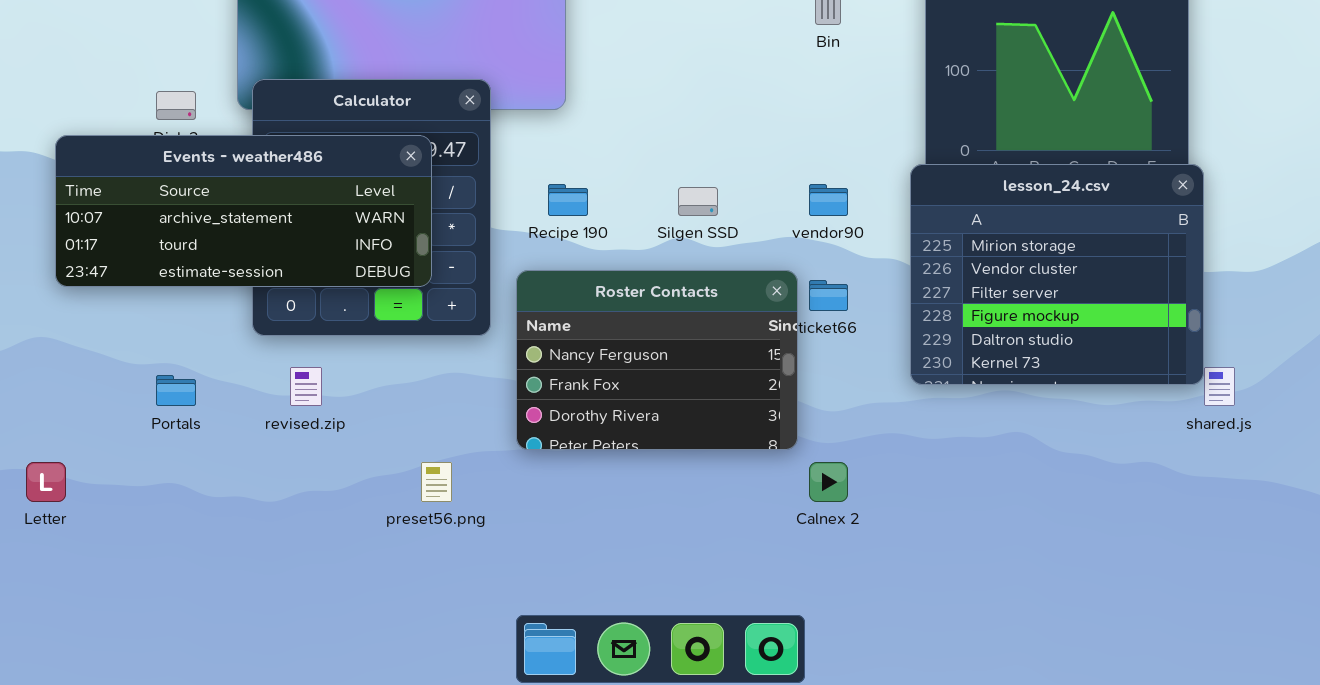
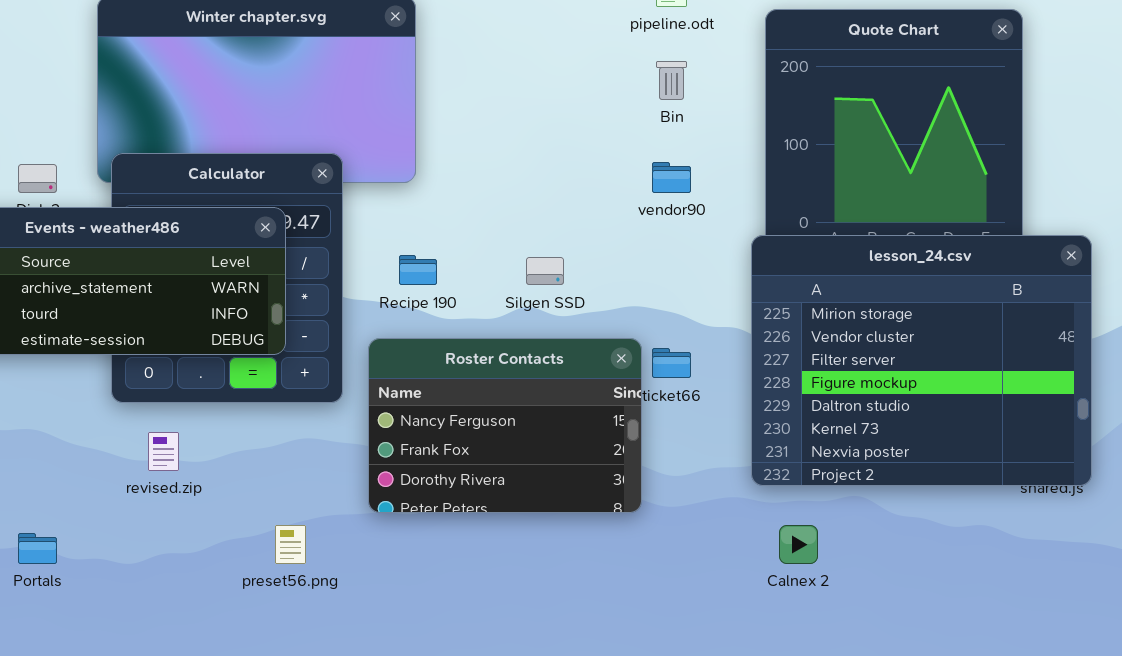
lesson_24.csv: [910,164,1204,385] -> [751,235,1092,486], resized
vendor90: [809,184,848,216] -> [652,162,691,193], moved
Portals: [156,375,196,406] -> [18,533,57,564], moved
Calnex 2: [809,462,848,502] -> [779,525,818,564], moved

